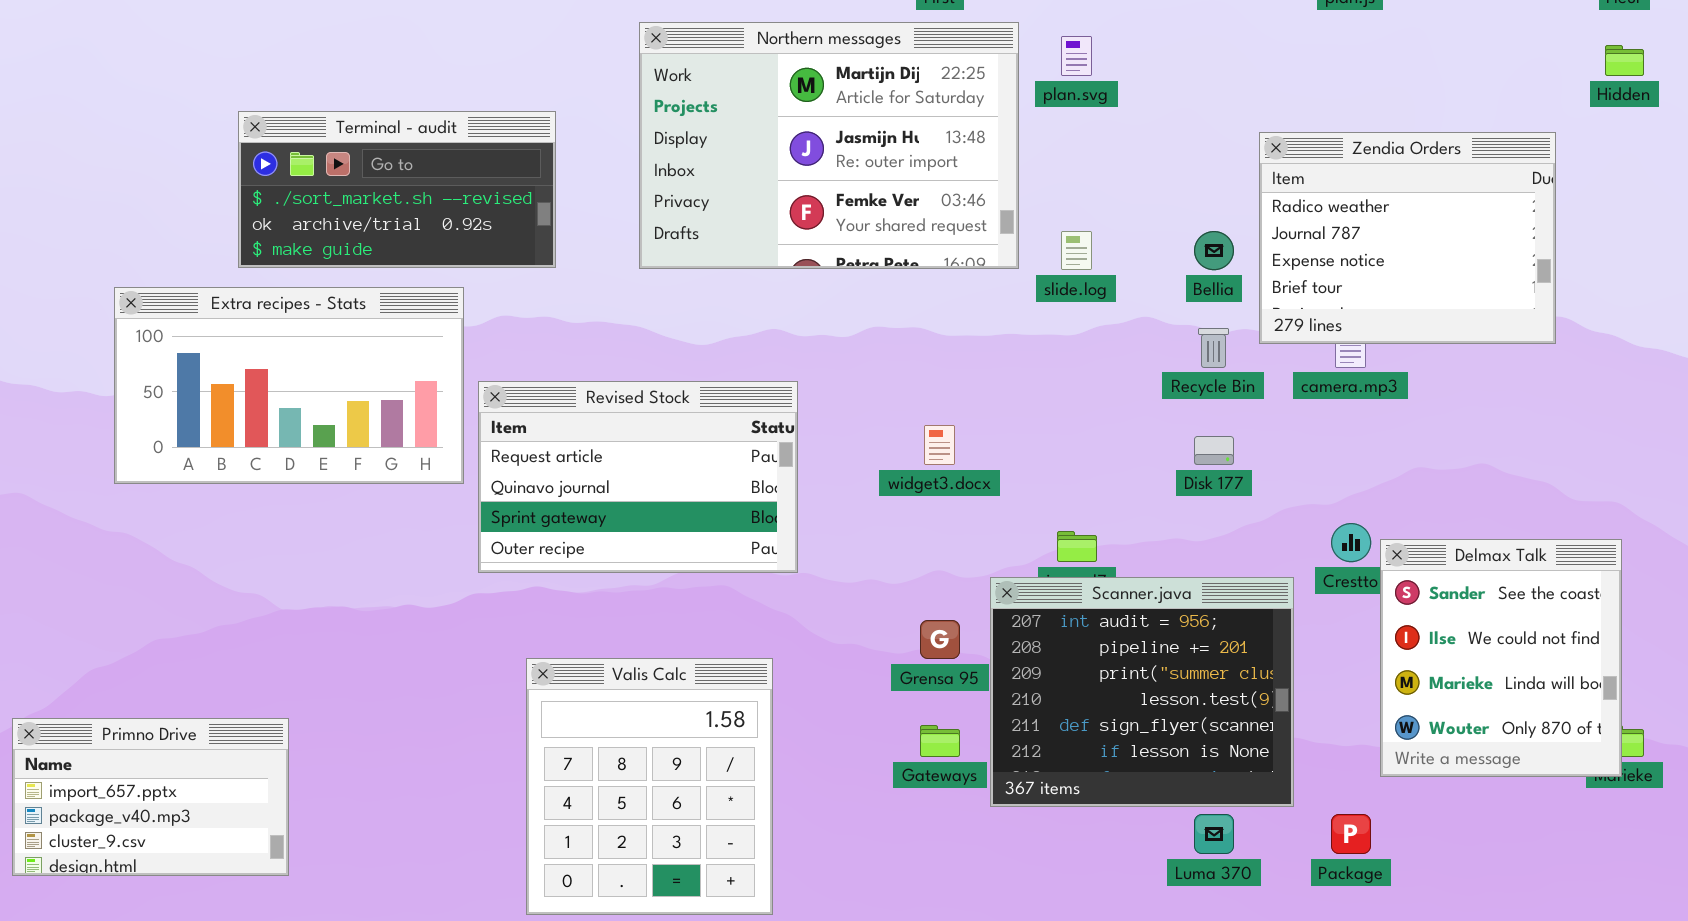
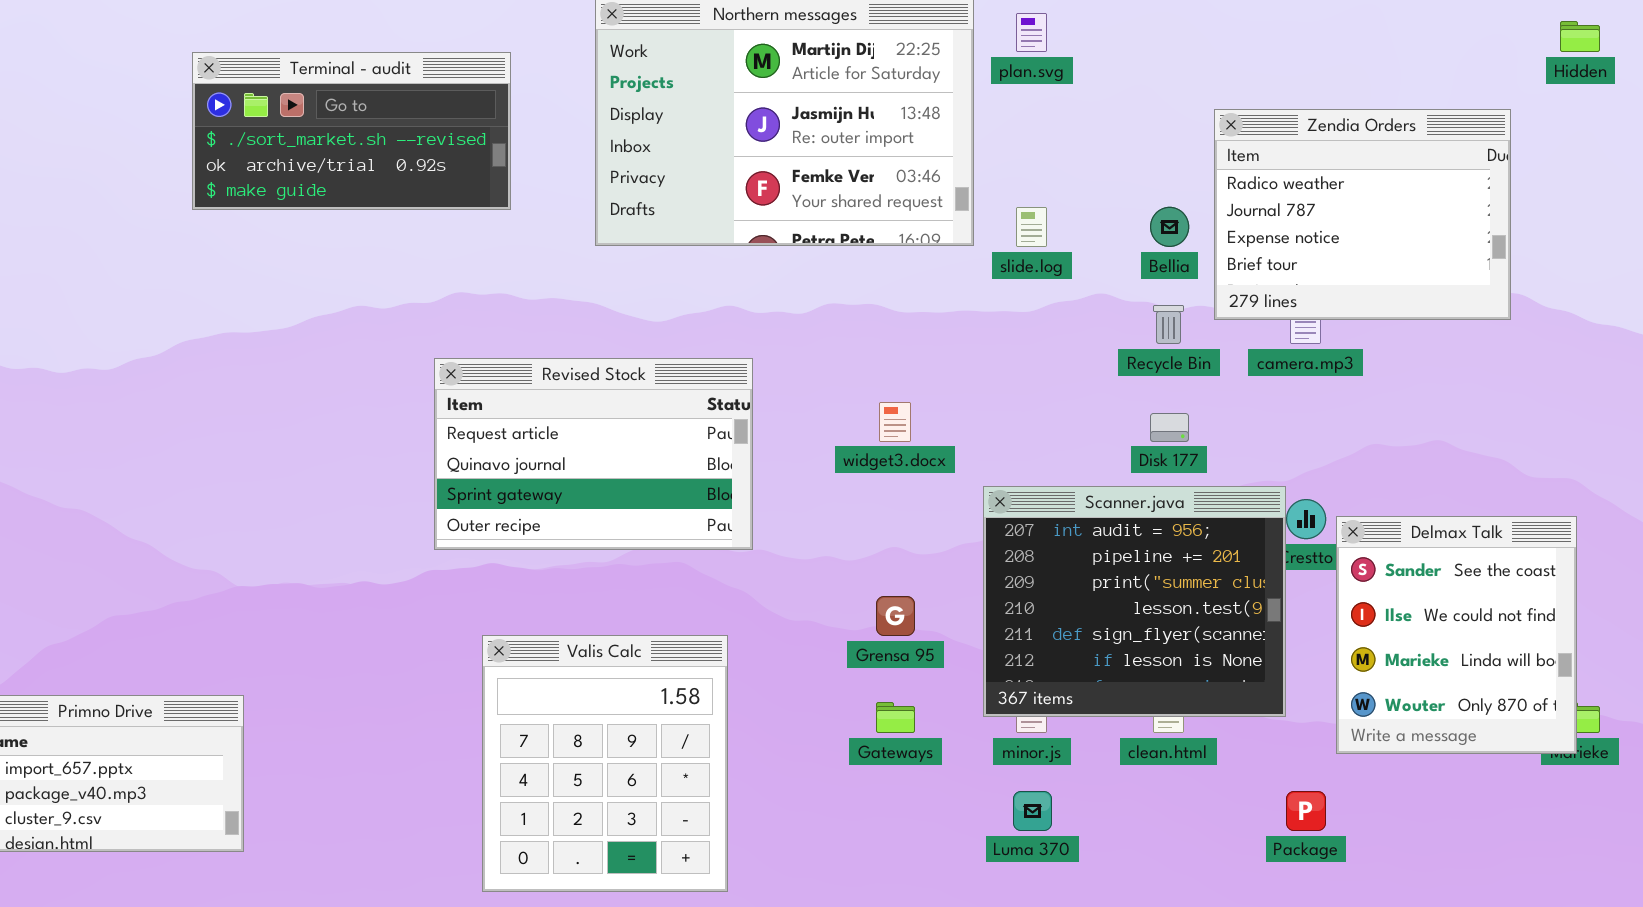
Terminal - audit: [238,111,556,268] -> [192,52,511,210], moved
Extra recipes - Stats: [114,287,464,484] -> none, closed
Scanner.java: [990,577,1294,807] -> [983,486,1286,717], moved
Luma 370: [1194,814,1234,854] -> [1013,791,1052,831], moved

